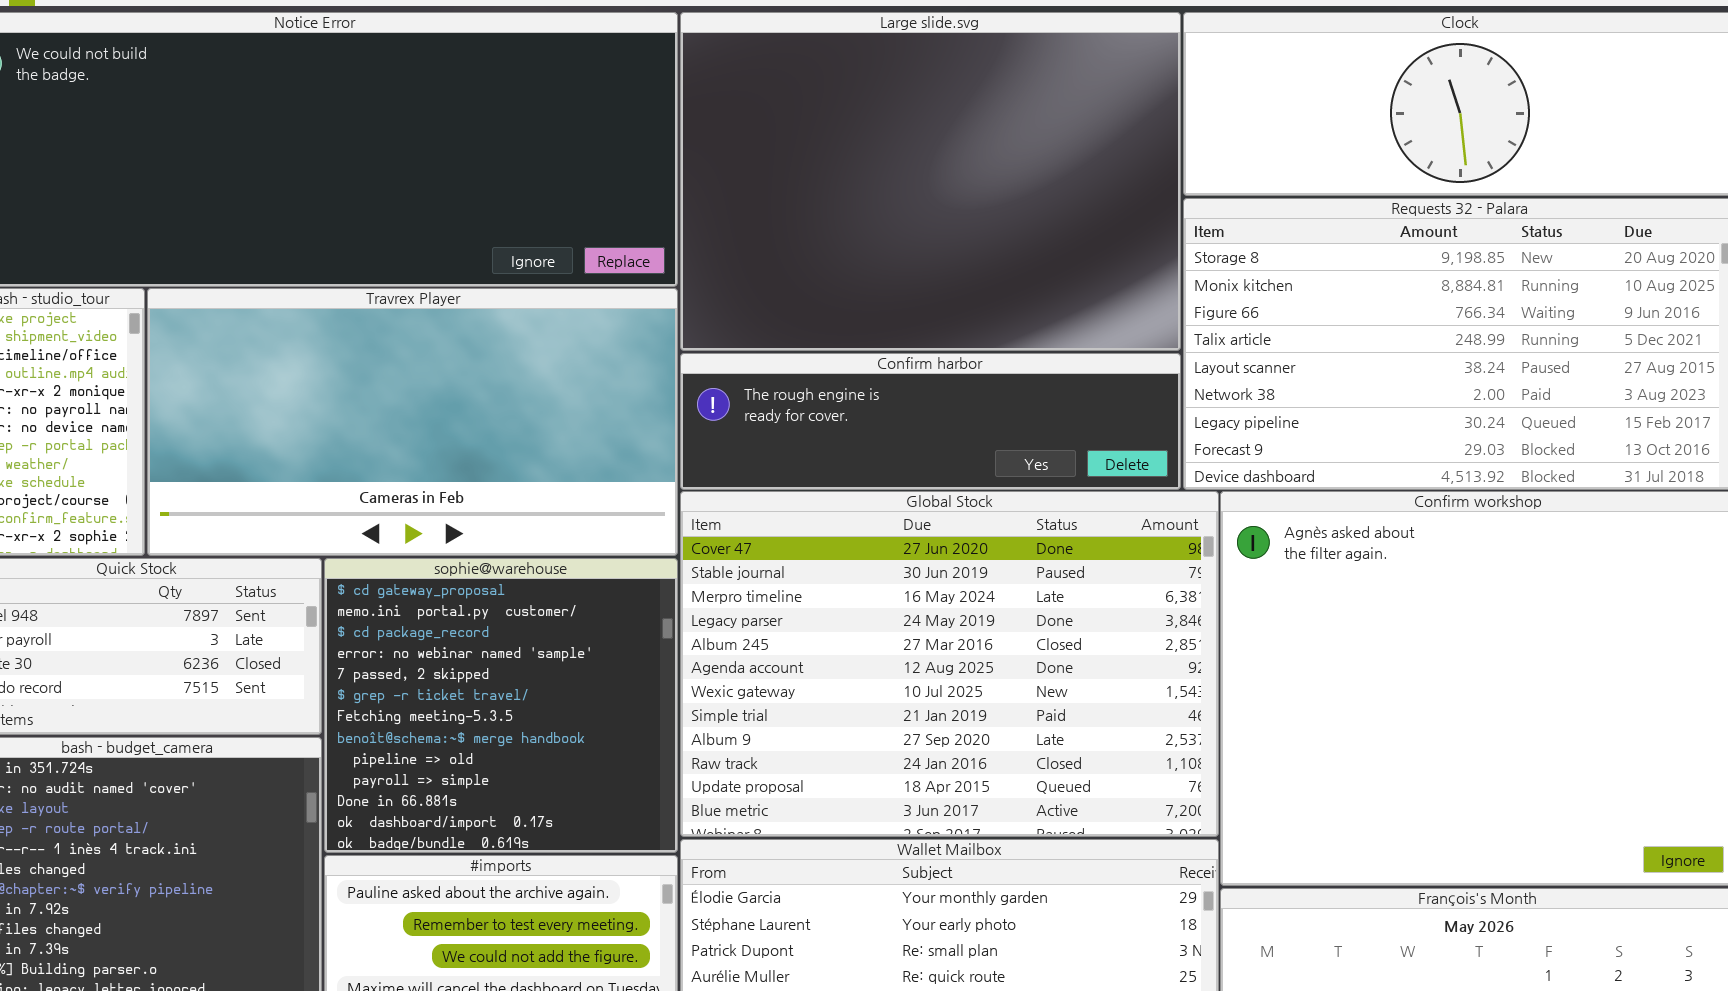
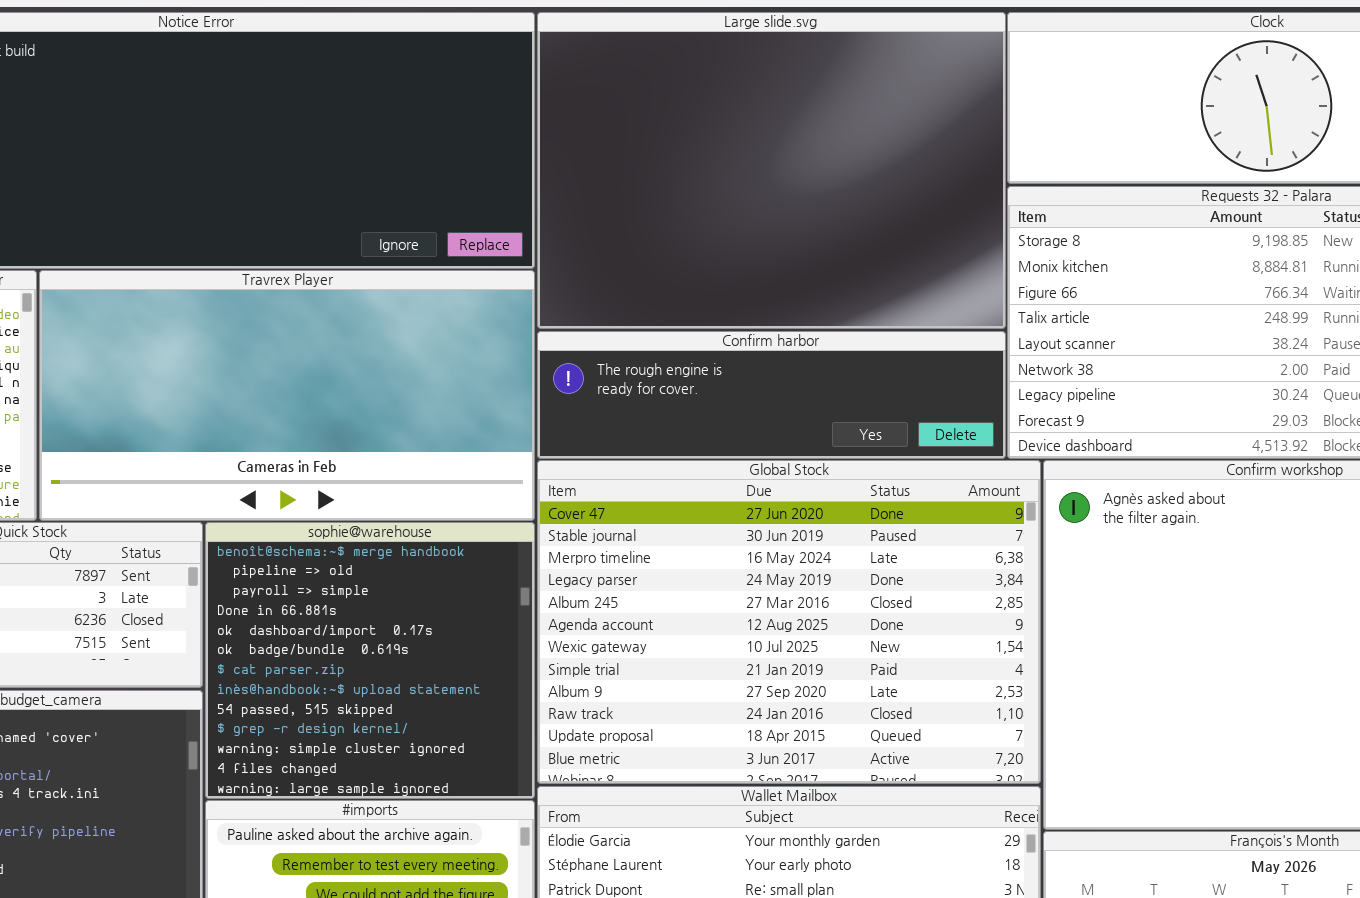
sophie@warehouse: [324,558,678,853] -> [205,522,535,799], scrolled down 7 rows

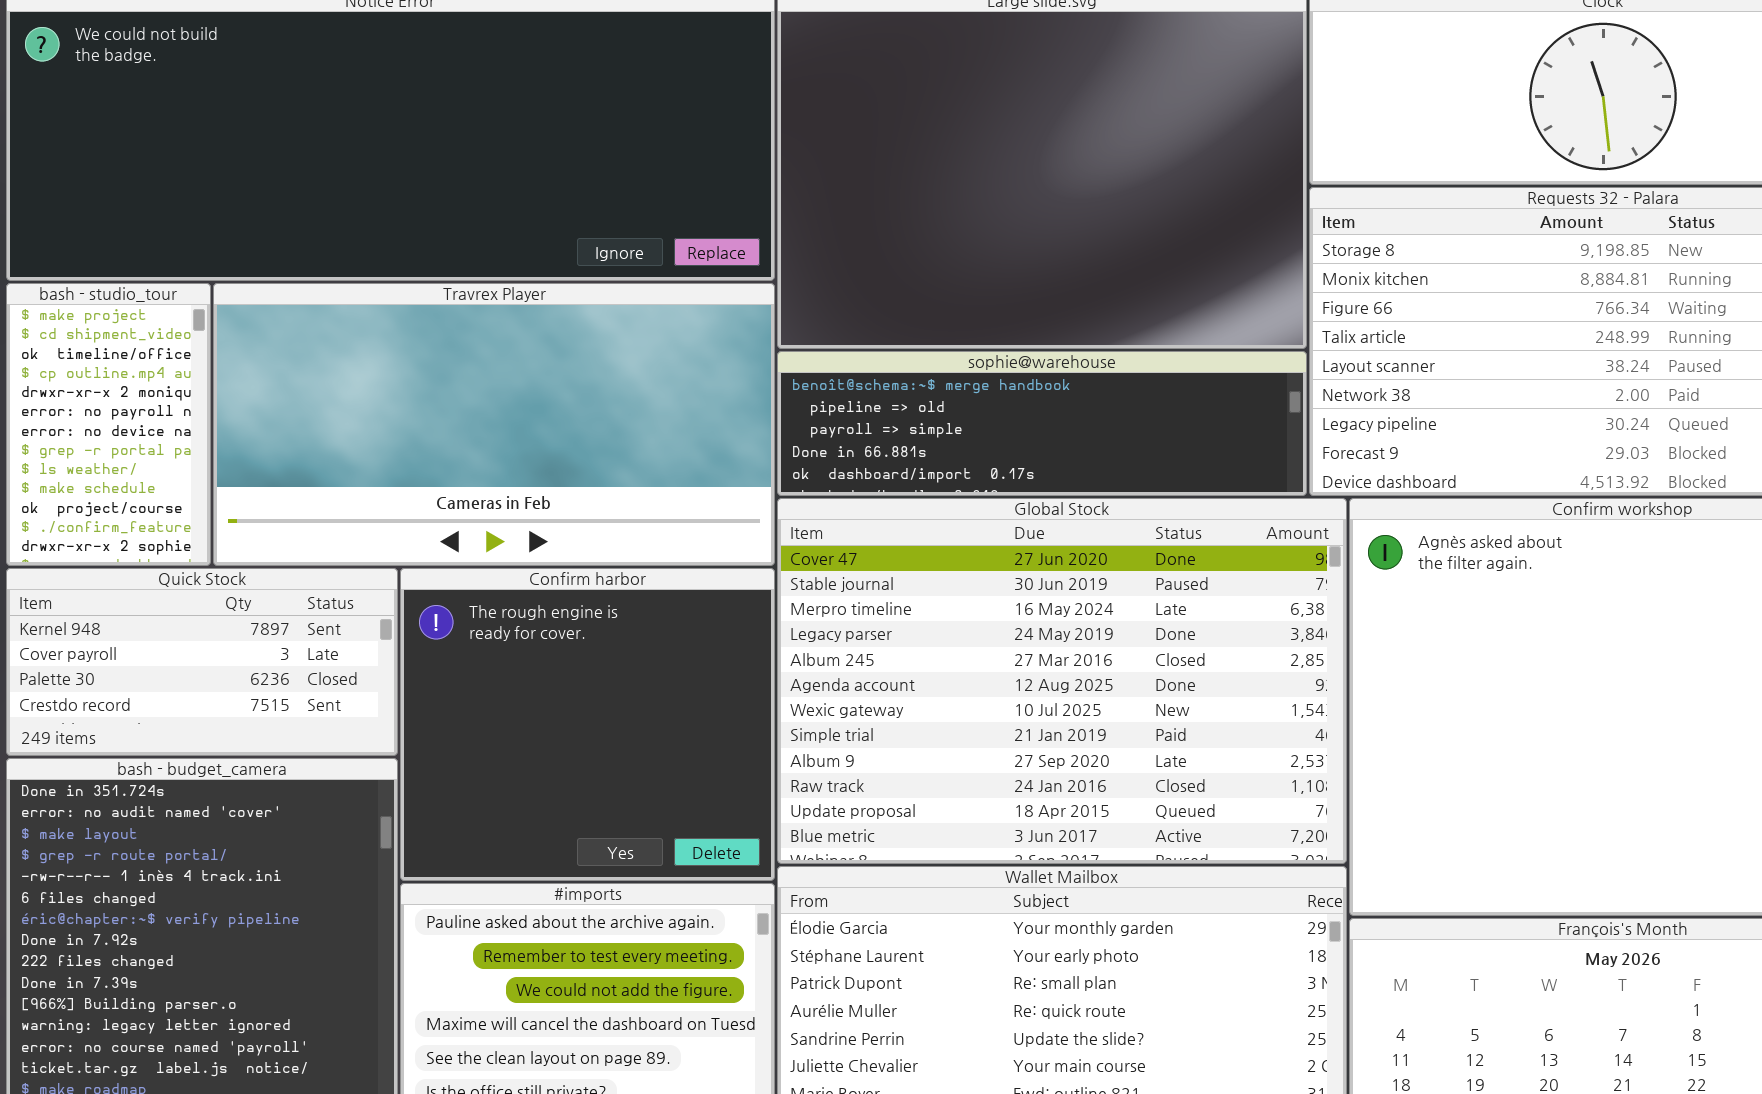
Confirm harbor: [537,331,1006,459] -> [400,568,775,881], moved, resized
sophie@warehouse: [205,522,535,799] -> [777,351,1307,496], moved, resized

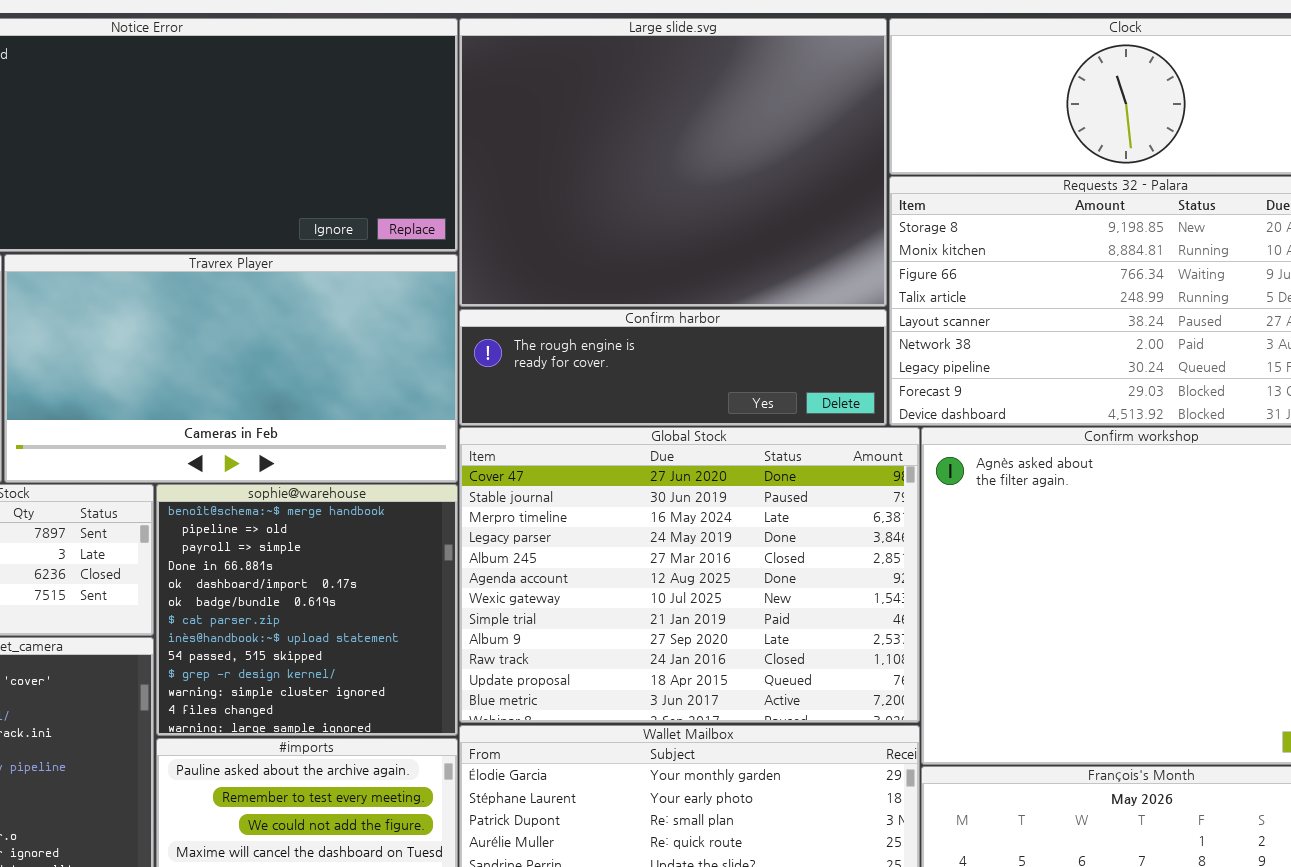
sophie@warehouse: [777,351,1307,496] -> [156,484,458,736], moved, resized
Confirm harbor: [400,568,775,881] -> [459,309,887,426], moved, resized

